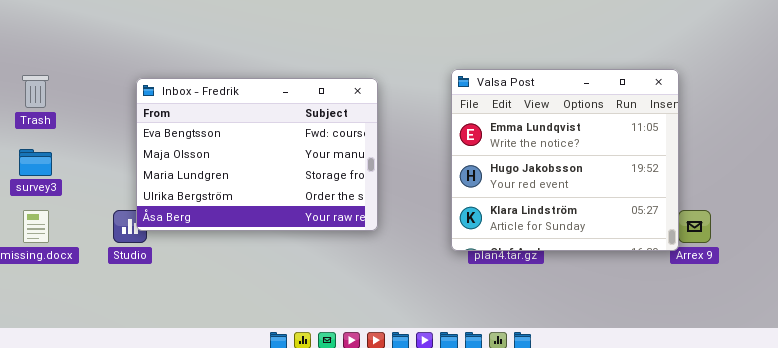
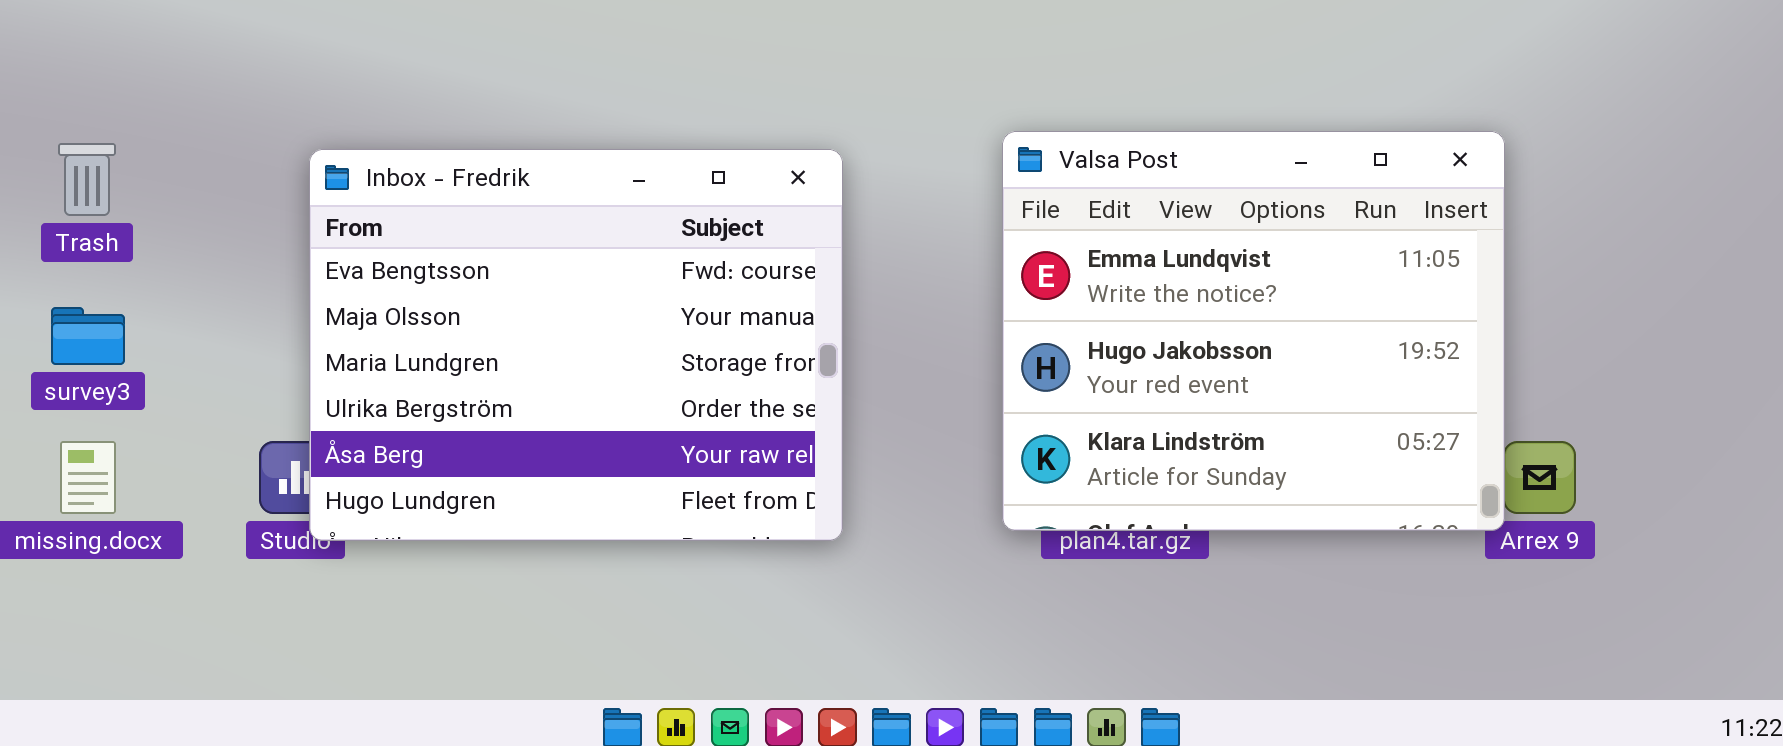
Inbox - Fredrik: [136,78,378,231] -> [309,149,843,541], resized

